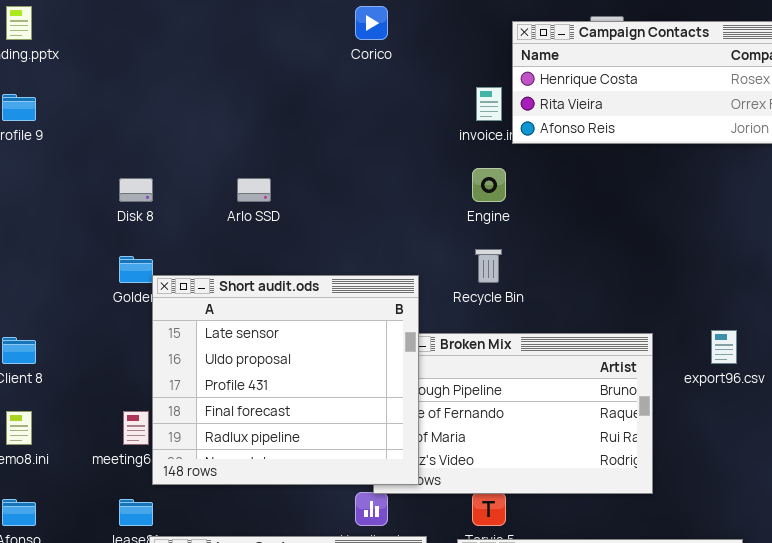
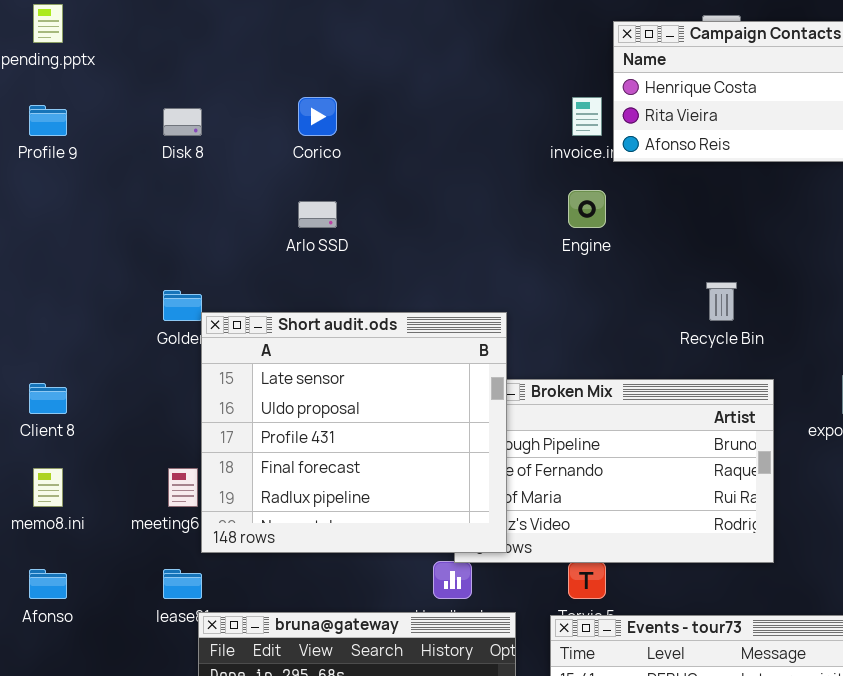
Corico: [355,6,388,40] -> [298,97,337,136], moved
Disk 8: [119,178,153,202] -> [163,108,202,136], moved
Recycle Bin: [475,249,502,283] -> [706,282,737,321], moved

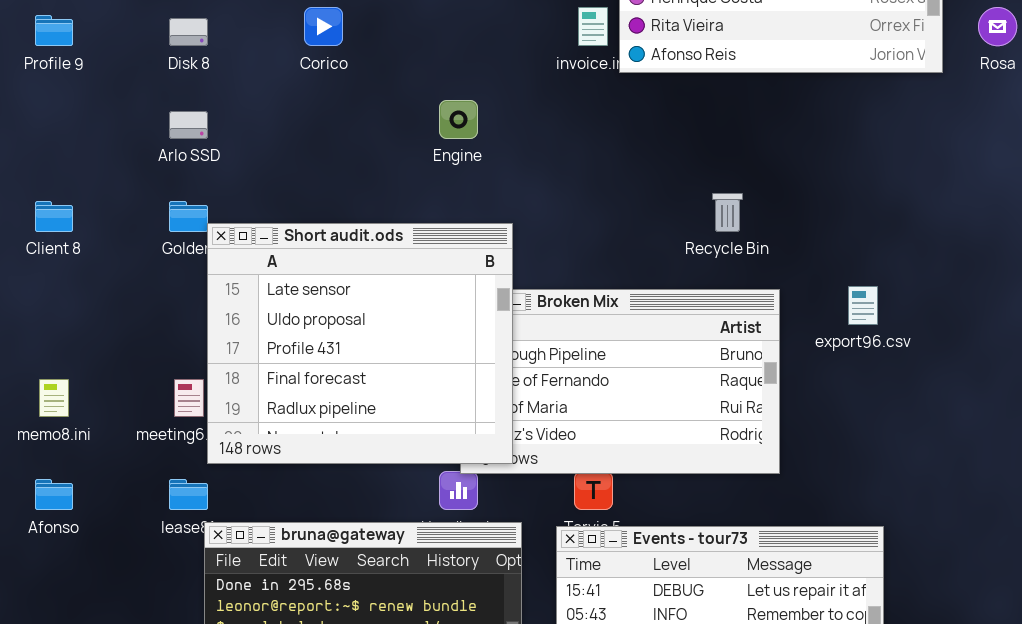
Engine: [568,190,606,228] -> [439,100,478,139], moved
Arlo SSD: [298,201,337,228] -> [169,111,208,139], moved
Client 8: [29,383,67,414] -> [35,201,73,232], moved

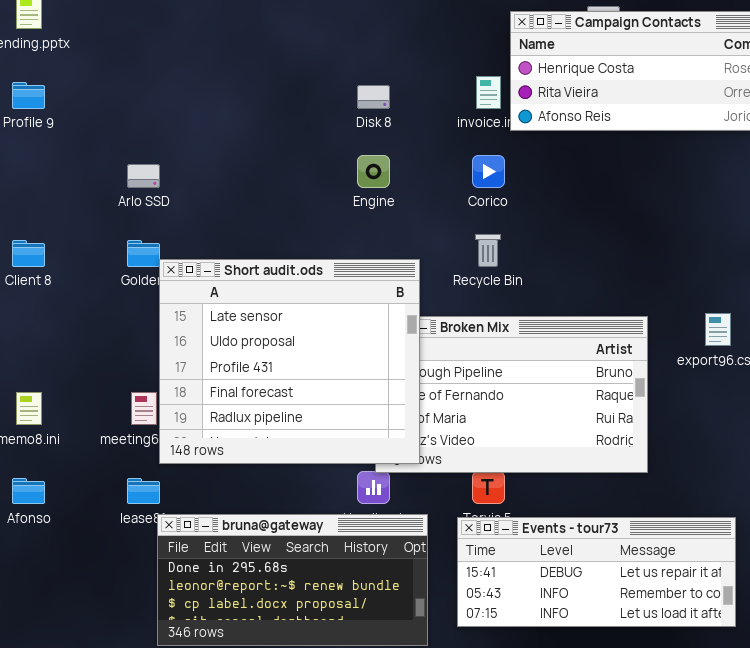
Corico: [304,7,343,46] -> [472,155,505,188], moved
Disk 8: [169,18,208,46] -> [357,85,390,109], moved
Recycle Bin: [712,193,743,232] -> [475,234,501,267], moved

